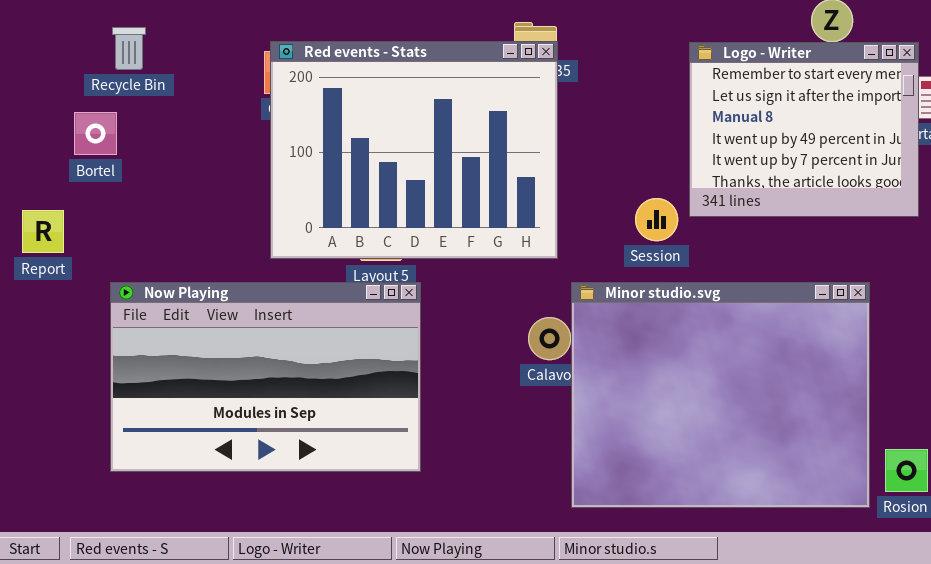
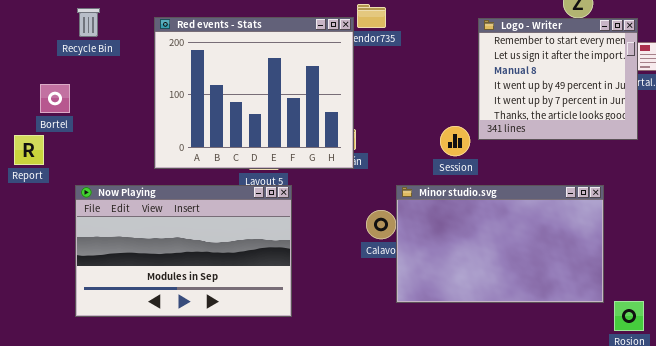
Red events - Stats: [270,41,558,259] -> [154,17,354,169], moved
Bortel: [74,112,117,155] -> [40,84,70,113], moved
Minor studio.svg: [571,282,870,508] -> [396,185,604,303], resized

